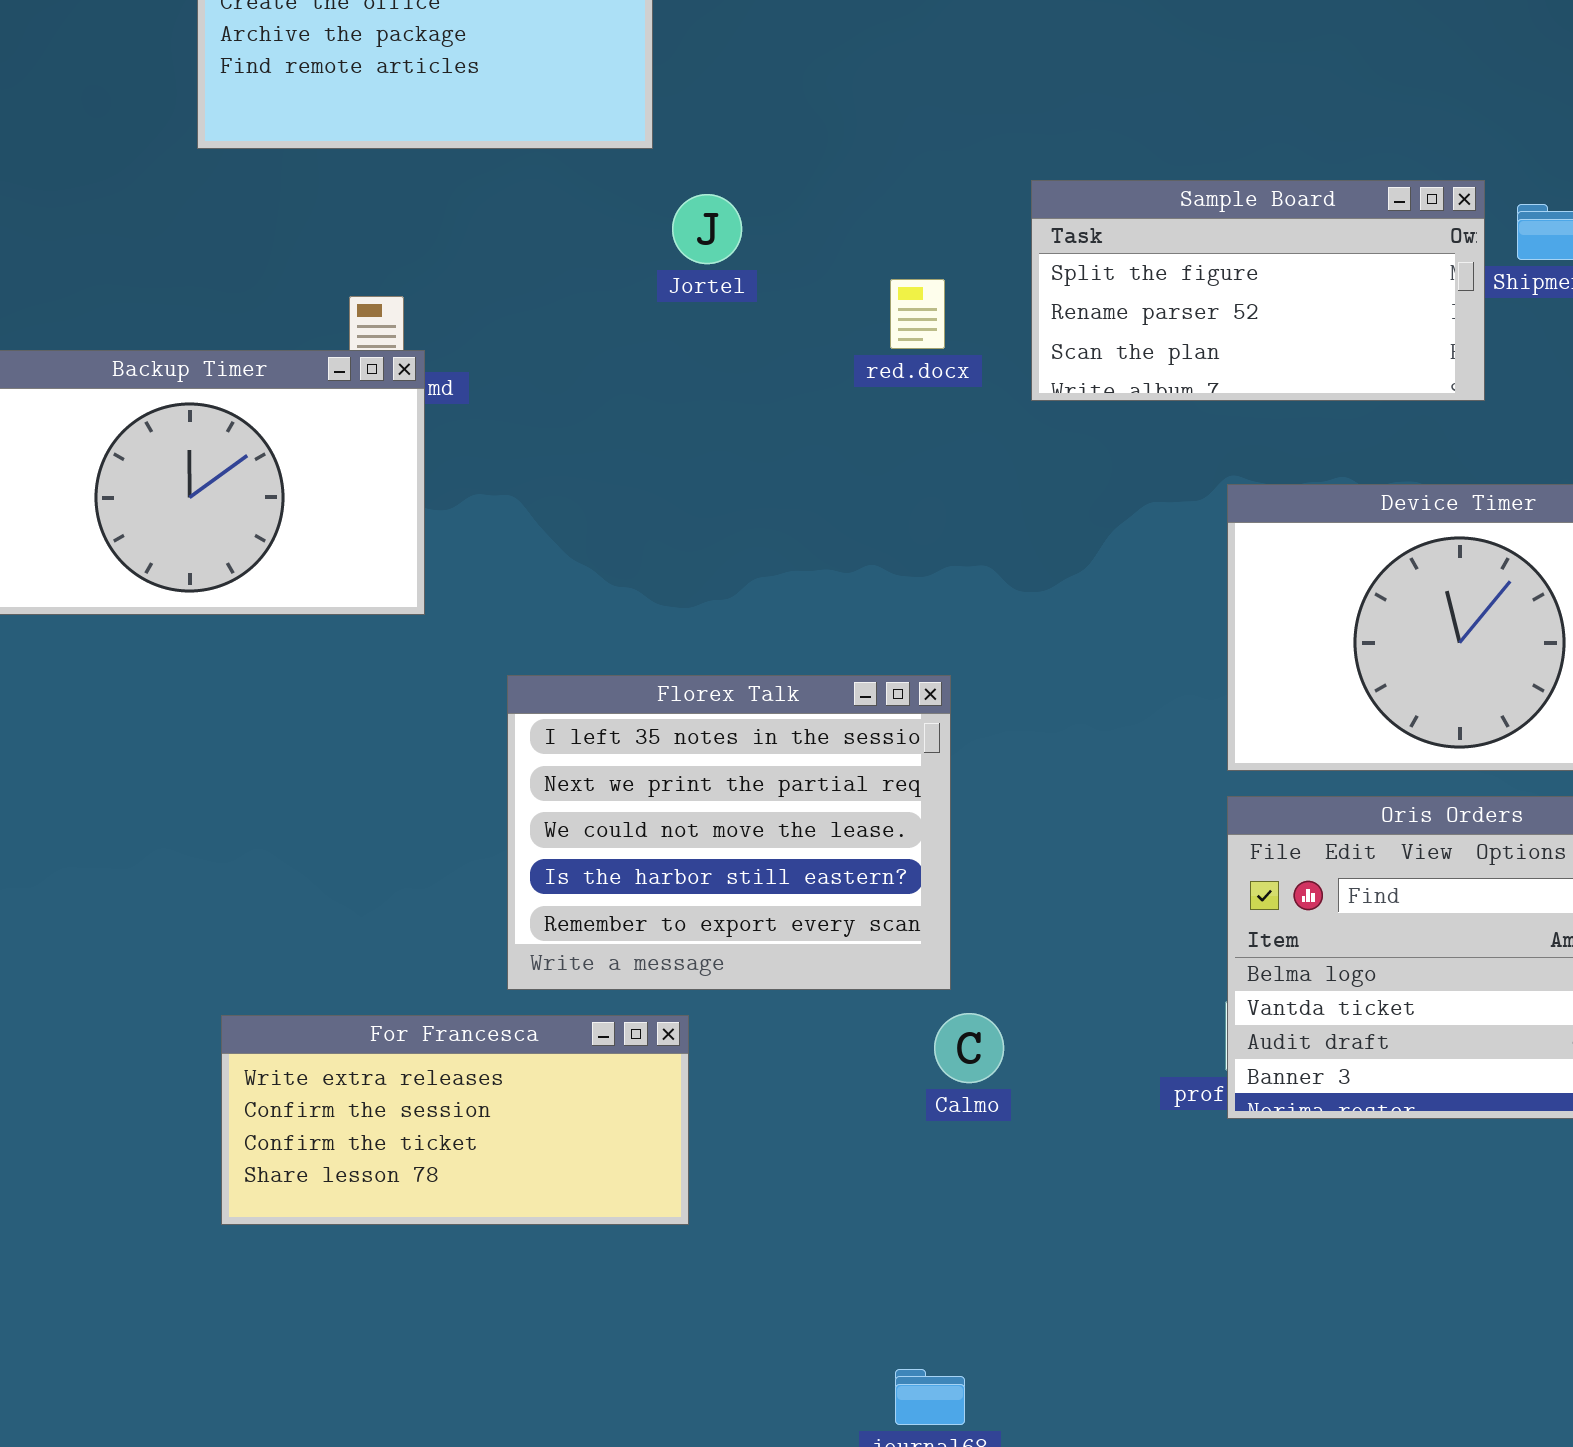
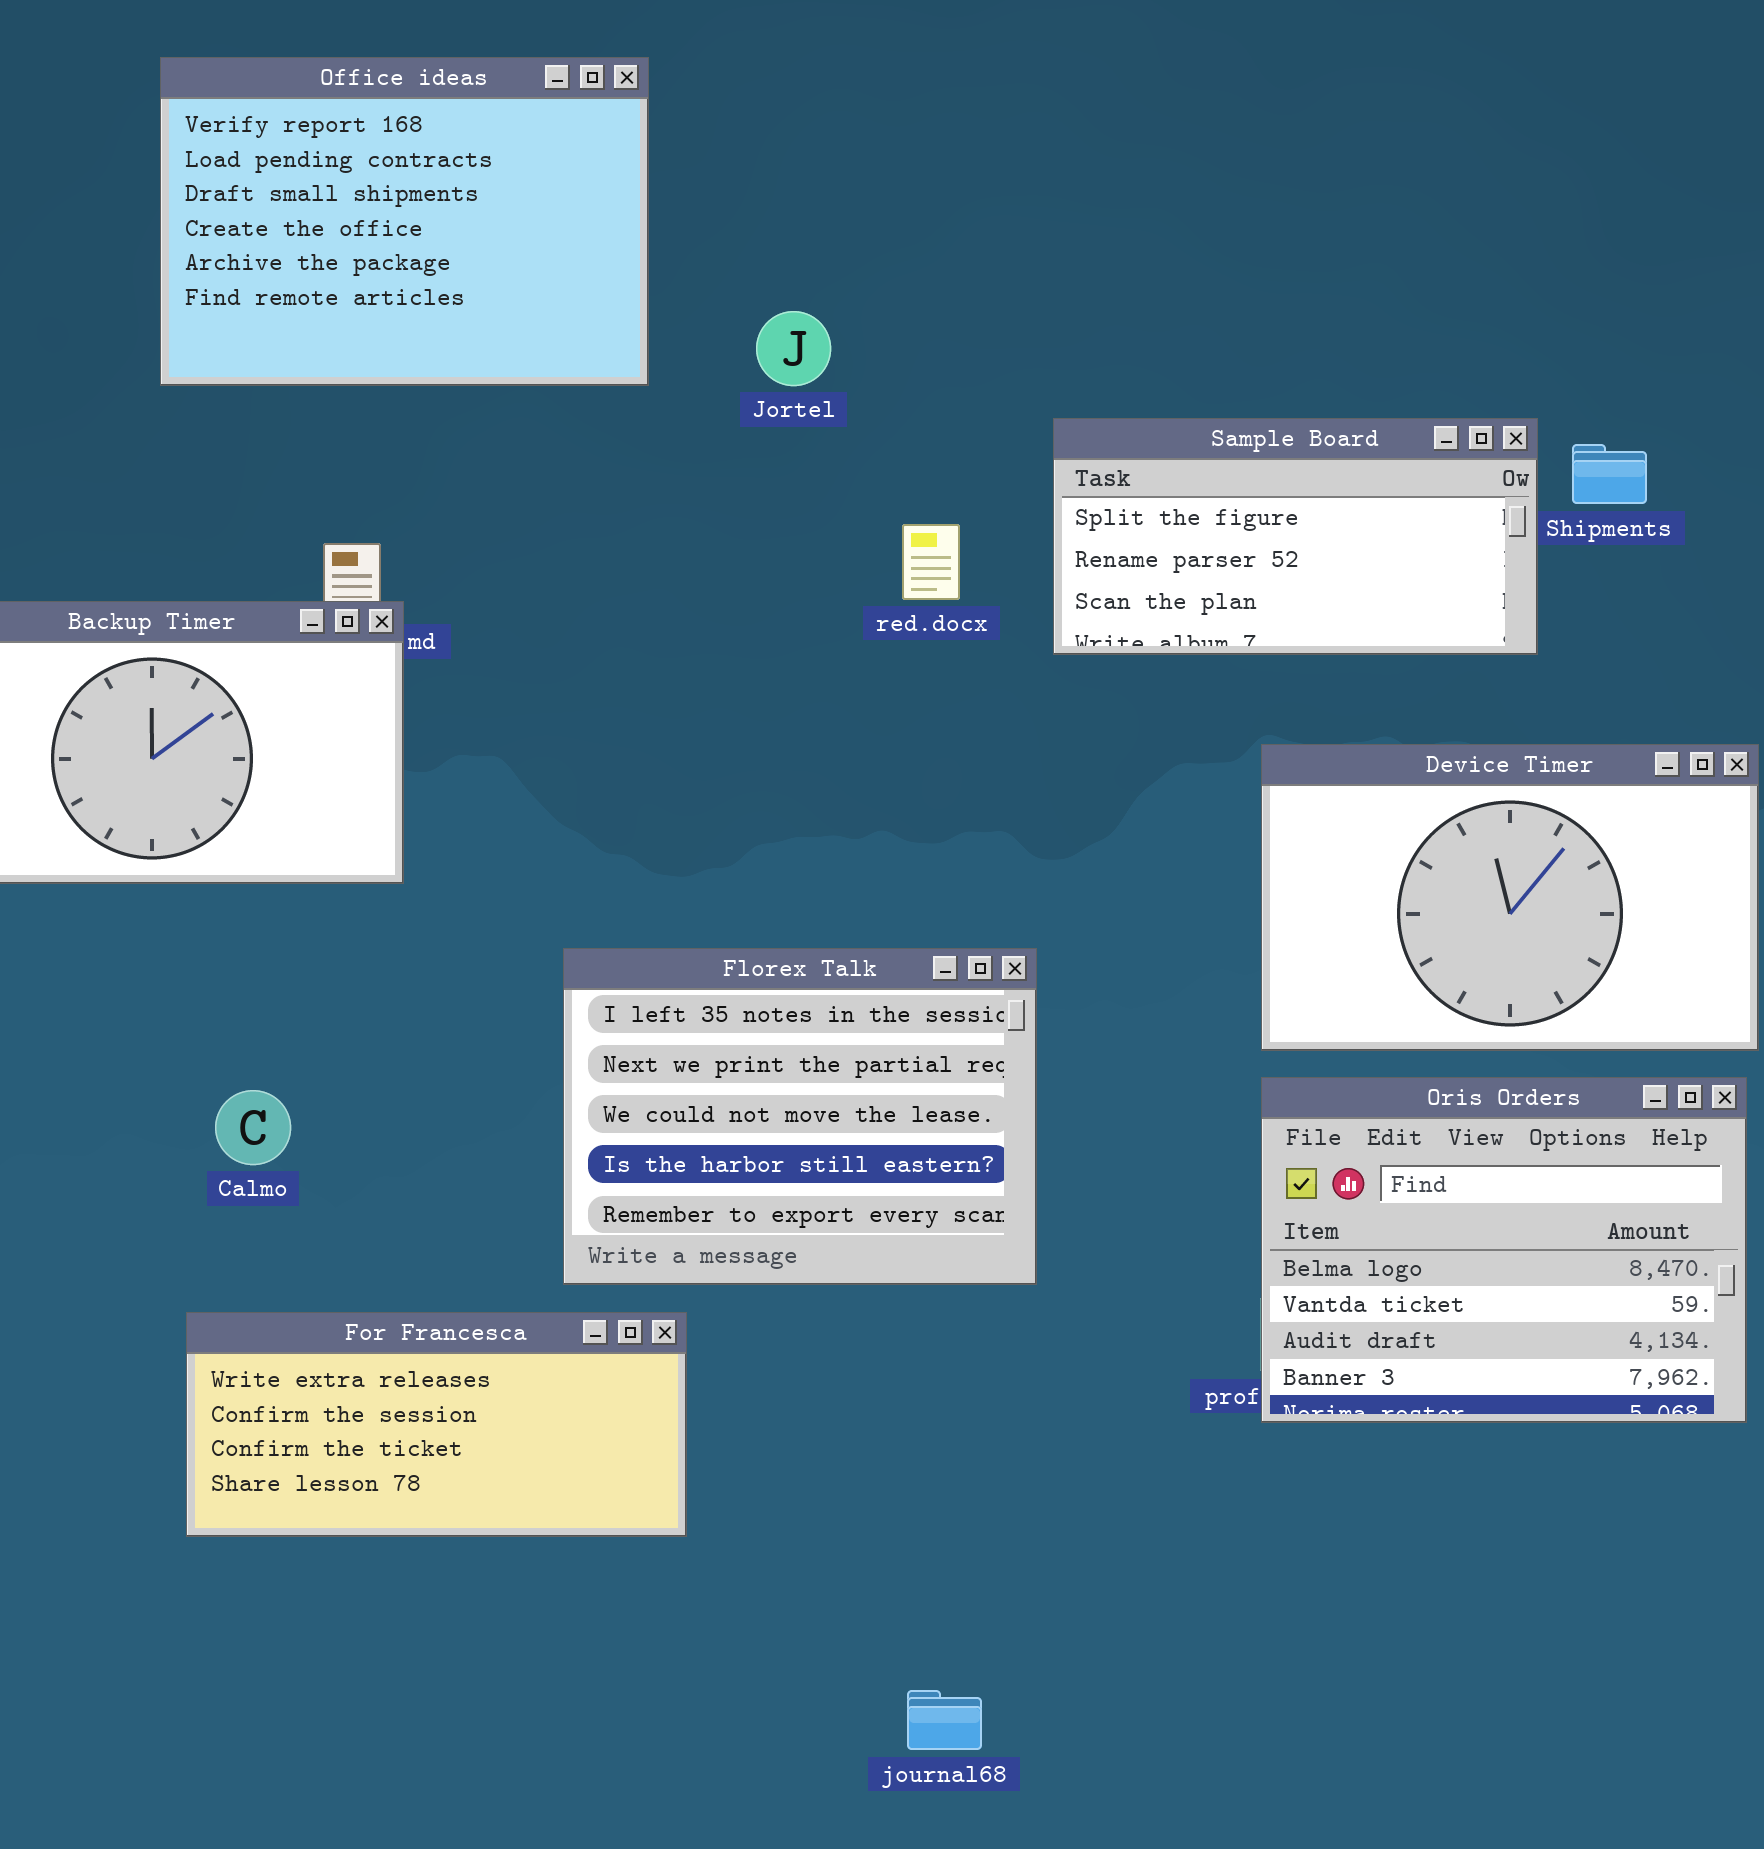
Jortel: [672,194,742,264] -> [756,311,831,386], moved
Florex Talk: [507,675,951,990] -> [563,948,1037,1285], moved
Calmo: [934,1013,1004,1083] -> [215,1090,291,1165], moved

